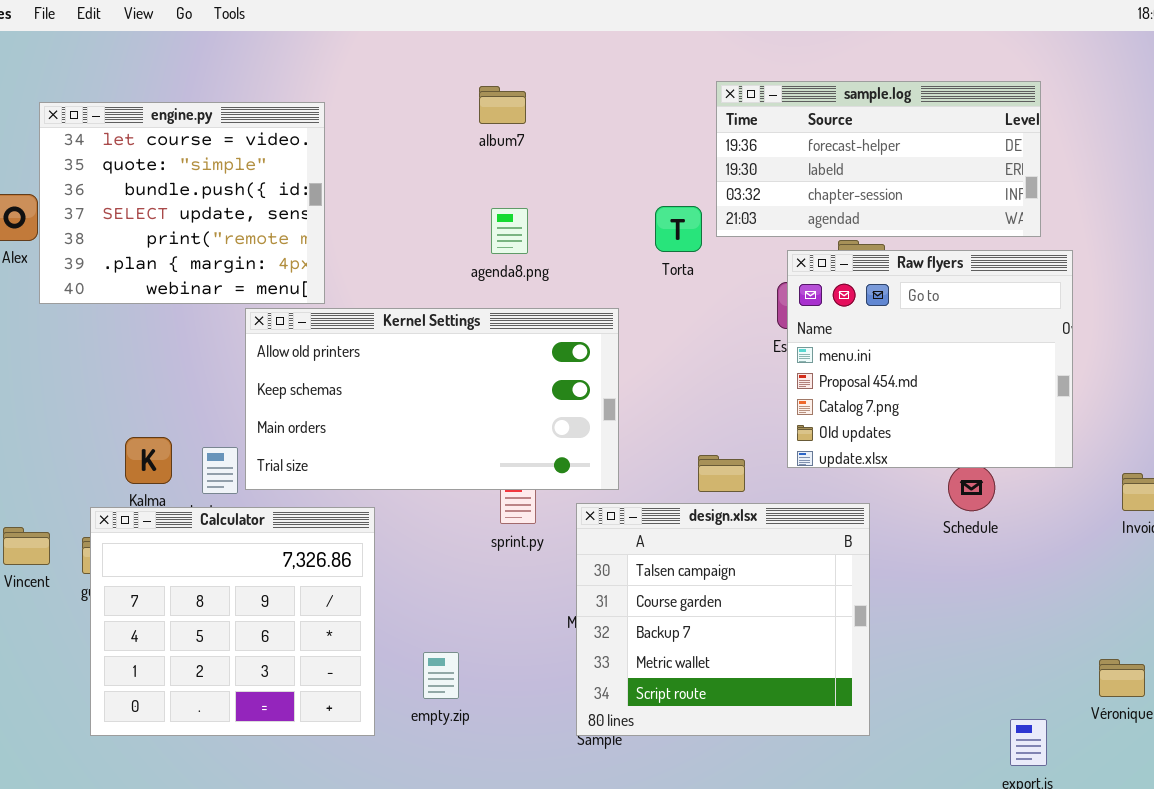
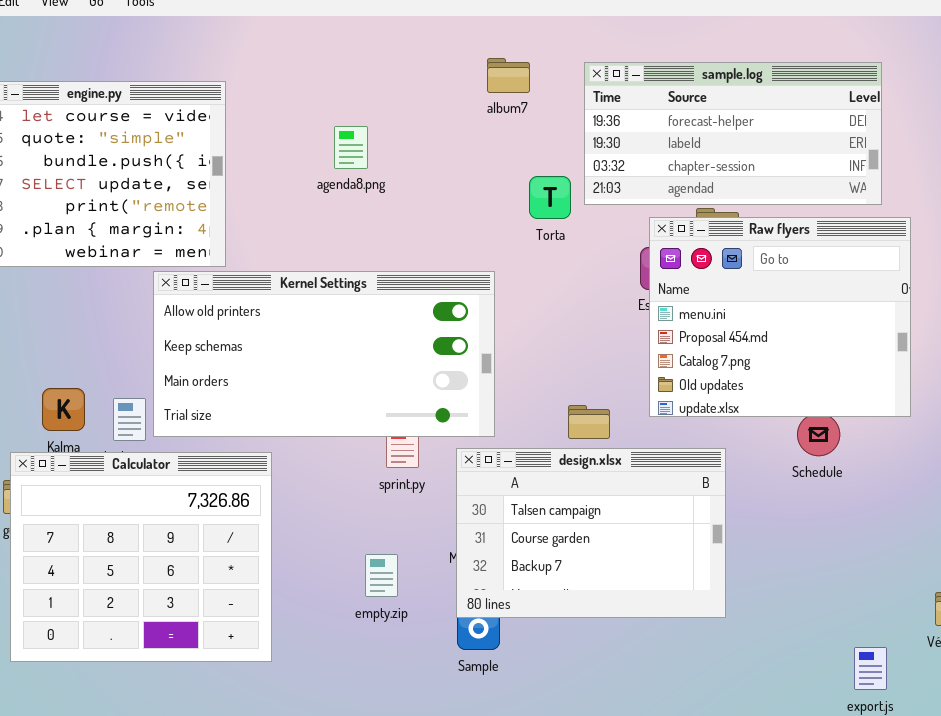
album7: [479,86,526,124] -> [487,58,530,93], moved
agenda8.png: [491,208,528,254] -> [334,126,368,169], moved
design.xlsx: [576,503,870,736] -> [456,448,726,618], resized
empty.zip: [423,652,459,699] -> [365,554,398,597], moved

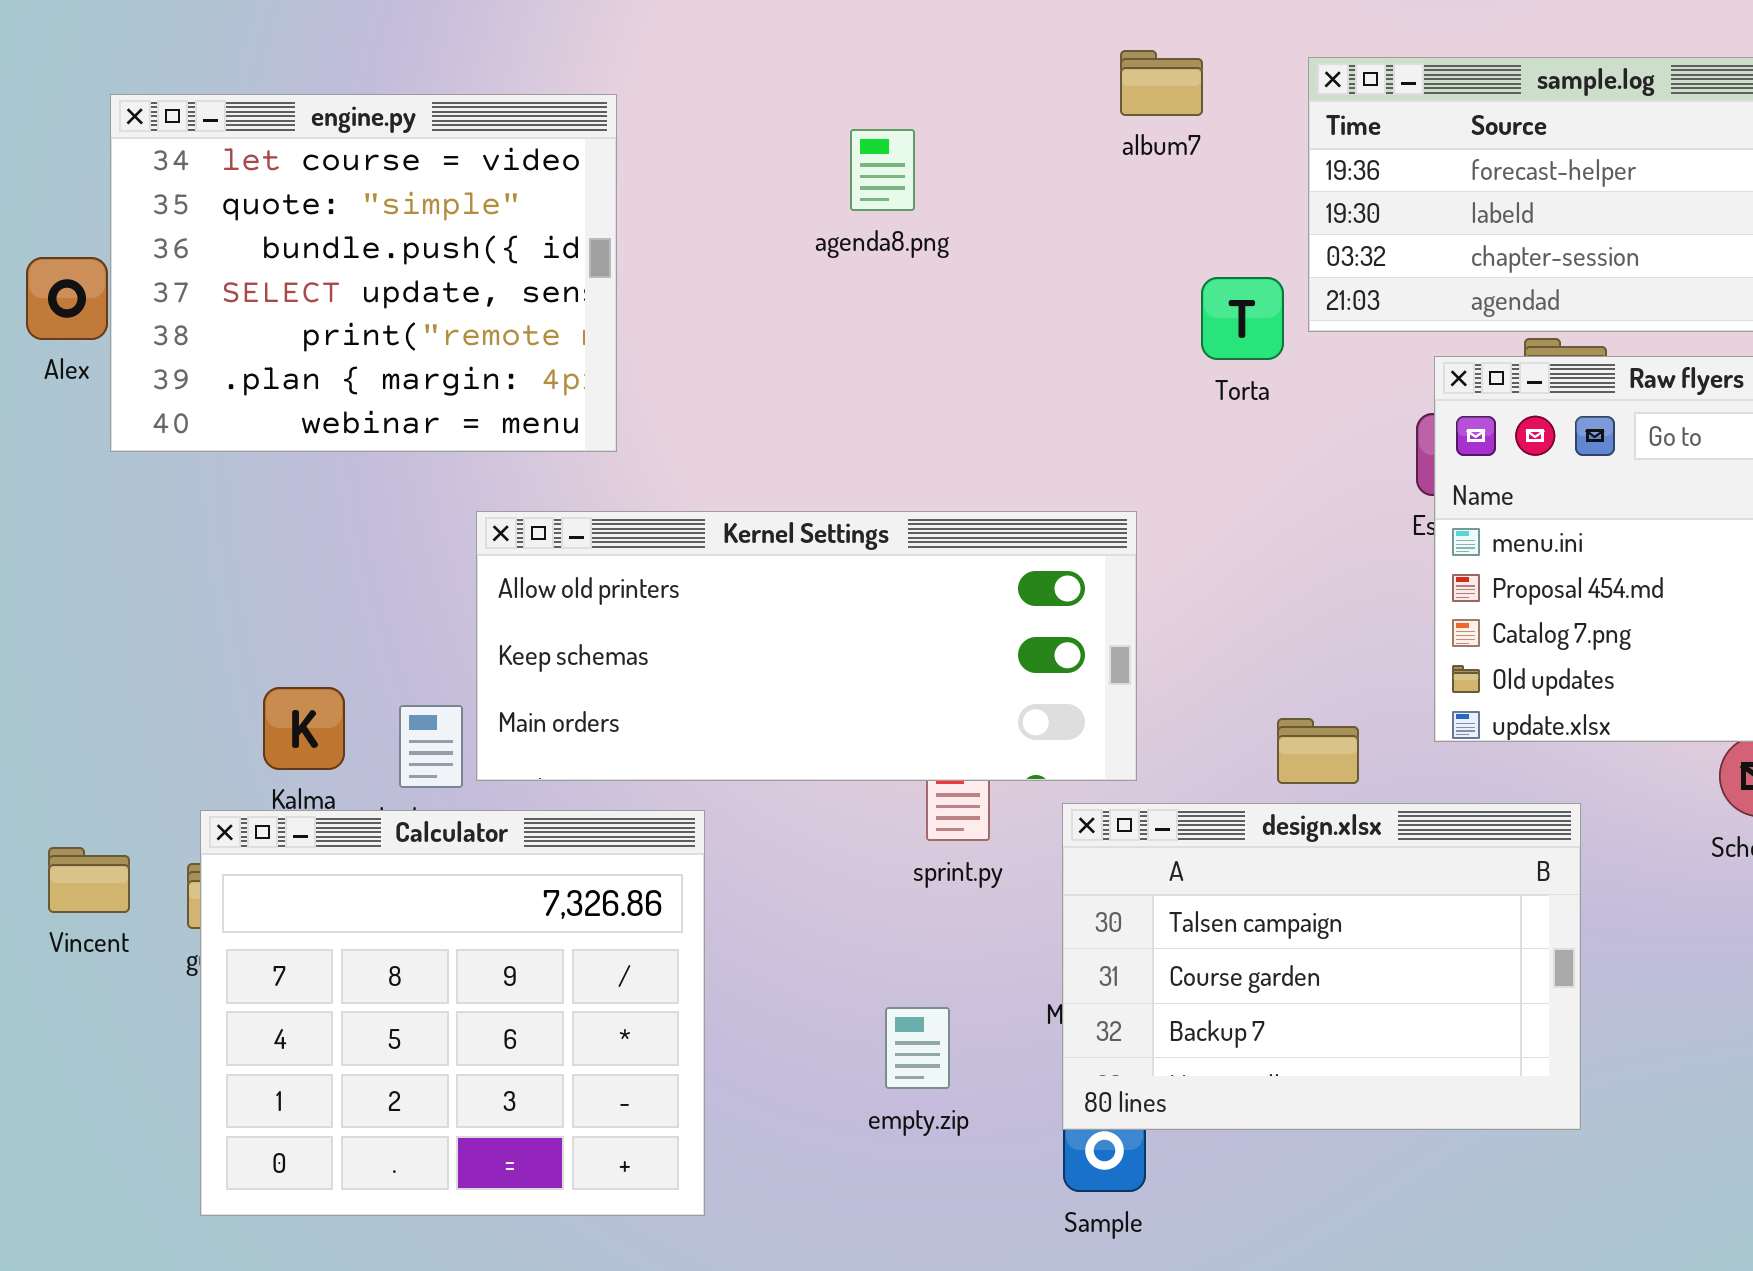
agenda8.png: [334,126,368,169] -> [850,129,915,211], moved
Kernel Settings: [153,271,495,437] -> [476,511,1137,781], resized

